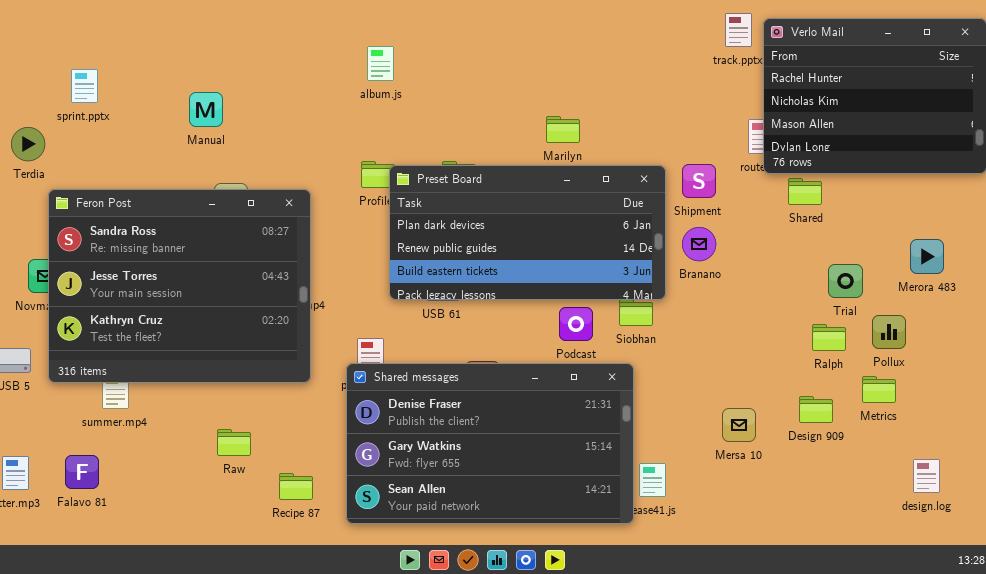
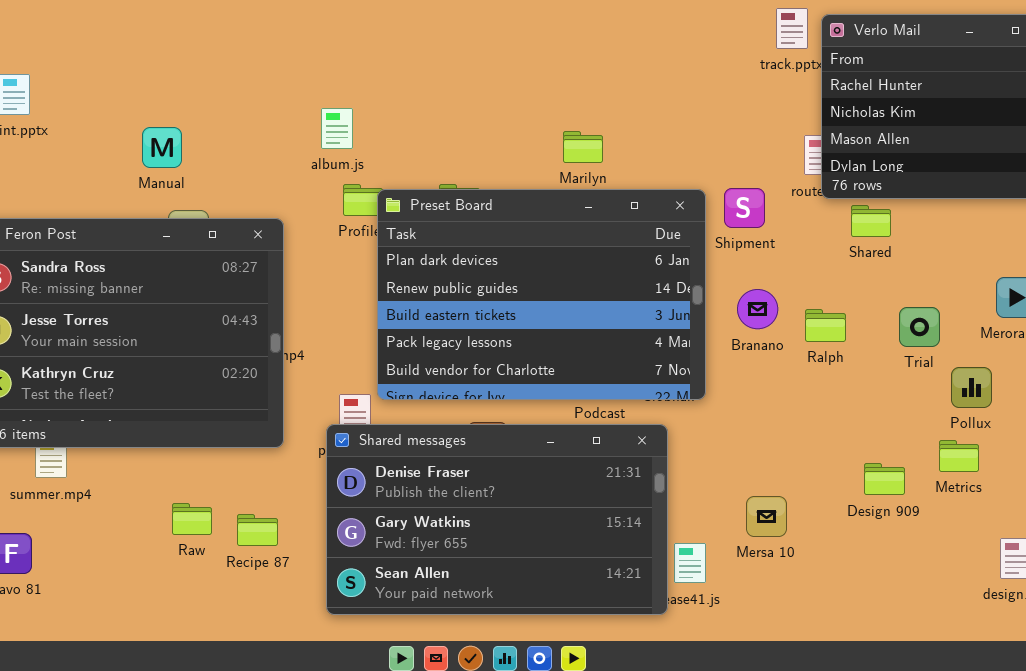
album.js: [367,46,394,81] -> [321,108,353,149], moved
Manual: [189,92,223,127] -> [142,127,182,168], moved
Preset Board: [389,165,666,300] -> [377,189,706,400], resized
Branano: [682,227,716,261] -> [737,289,778,329], moved
Ralph: [812,324,846,351] -> [805,309,846,342], moved
Mersa 10: [722,408,756,442] -> [746,496,787,537], moved
Recipe 87: [279,473,313,500] -> [237,514,278,546], moved

